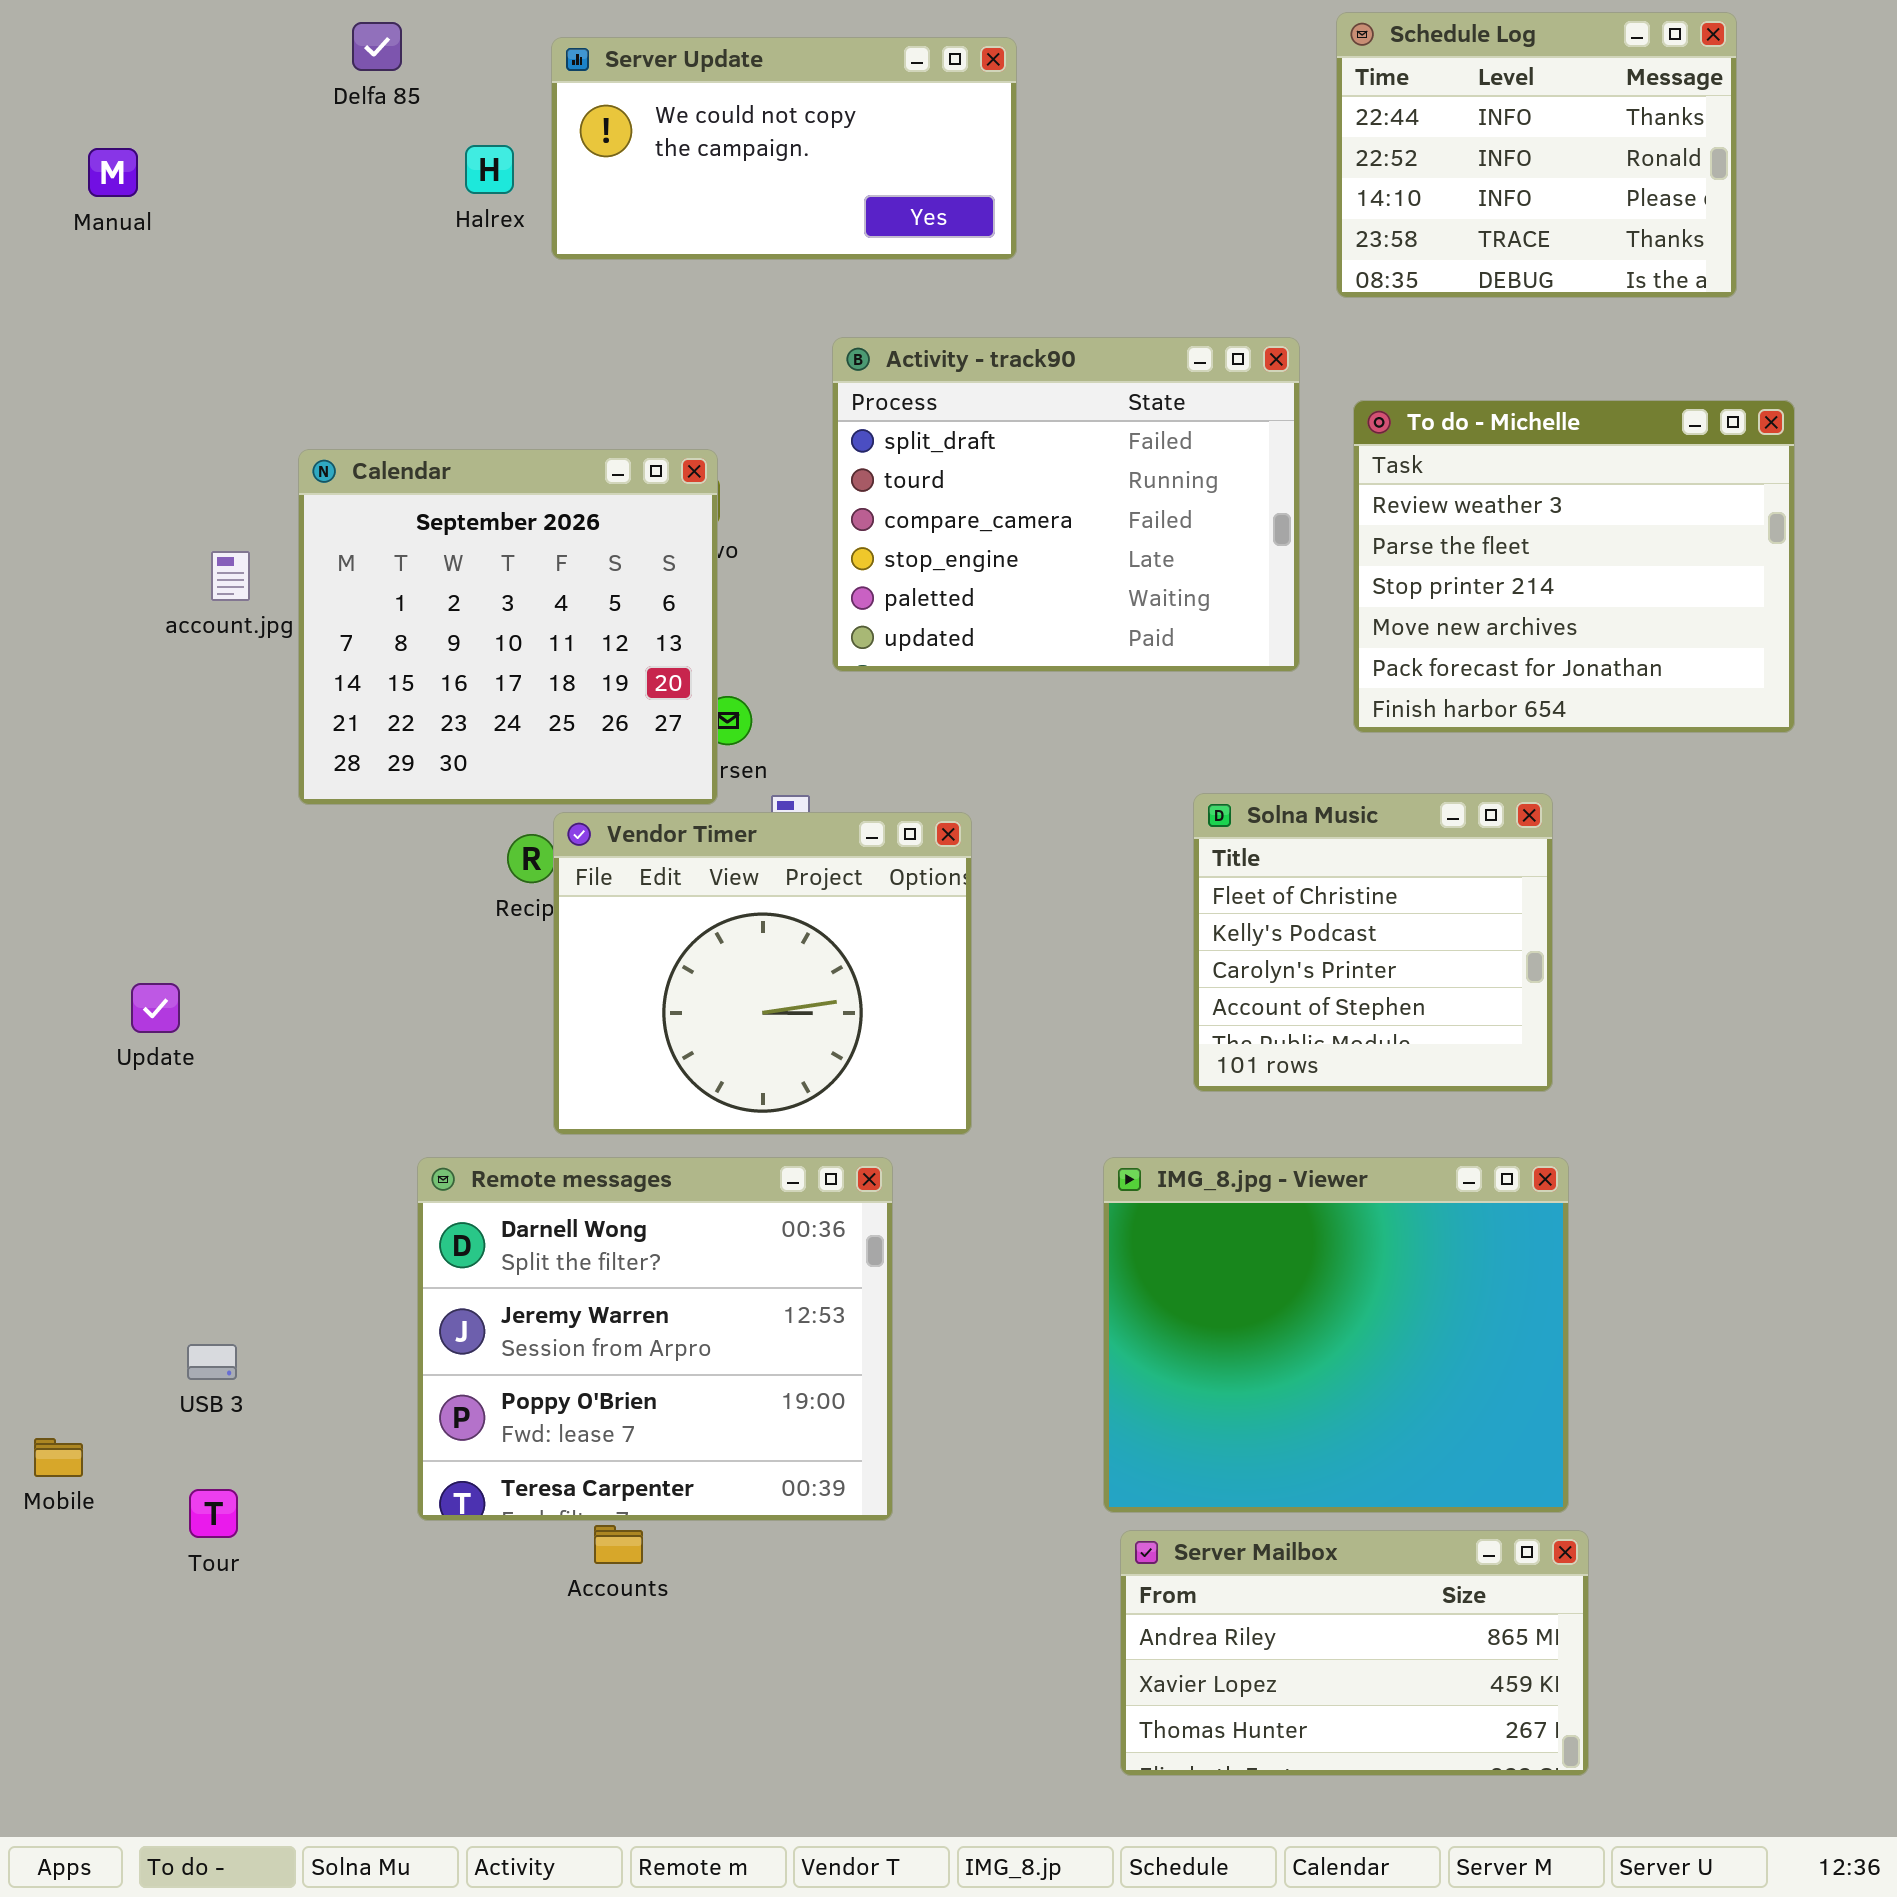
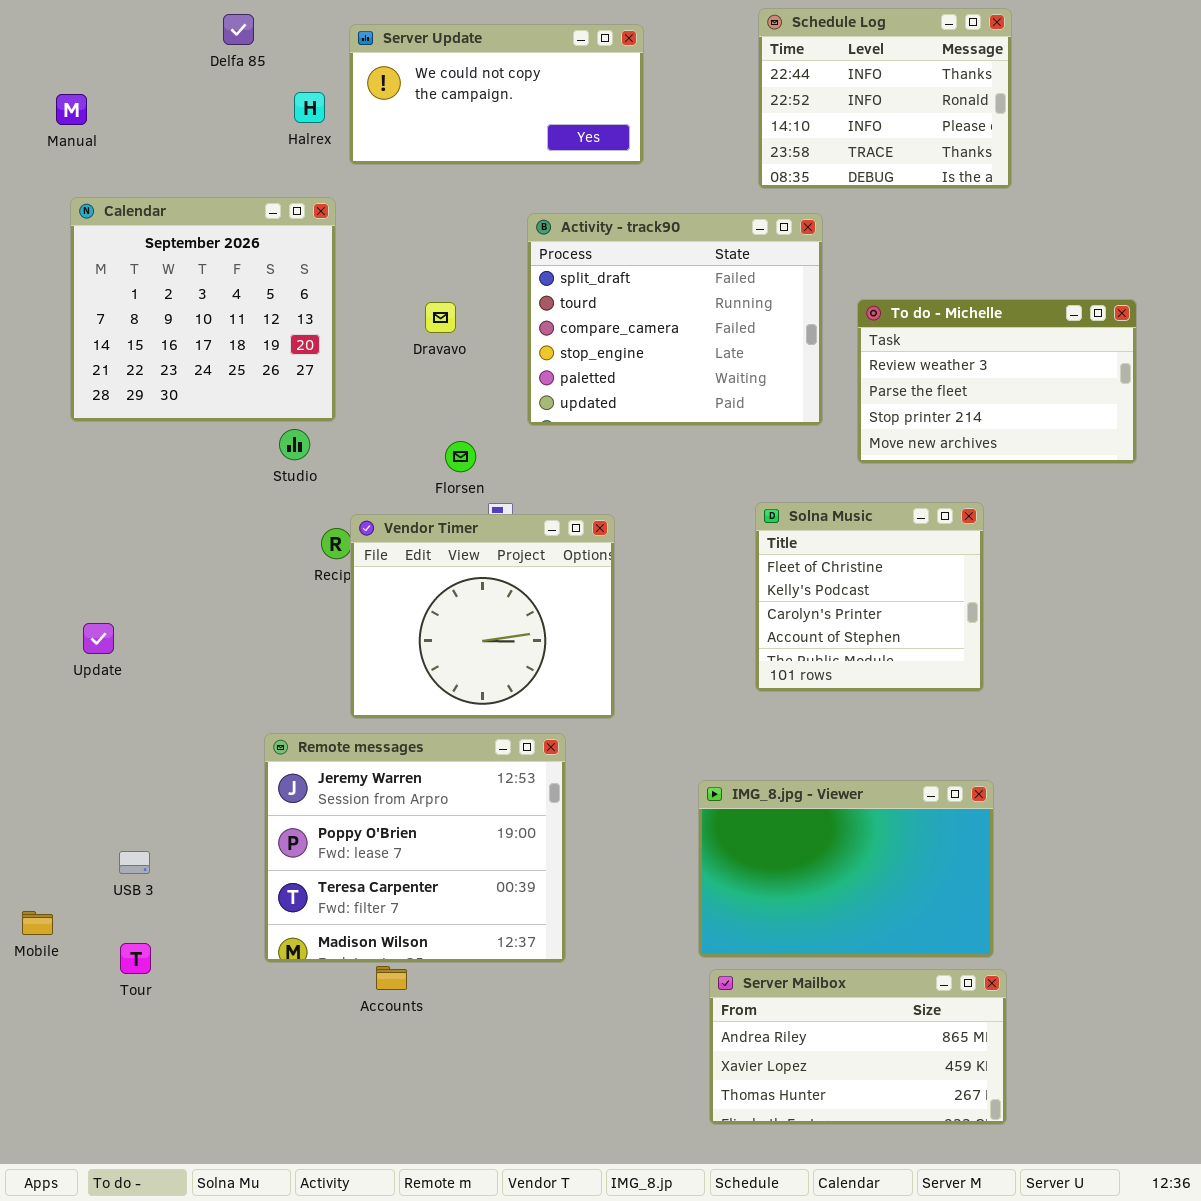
Schedule Log: [1336,12,1737,298] -> [758,8,1012,189], moved
To do - Michelle: [1353,400,1795,733] -> [857,299,1137,464], resized
Calendar: [298,449,718,805] -> [70,197,336,422], moved
Remote messages: [417,1157,893,1521] -> [264,733,566,963], scrolled down 1 row
IMG_8.jpg - Viewer: [1103,1157,1569,1513] -> [698,780,994,958], resized

